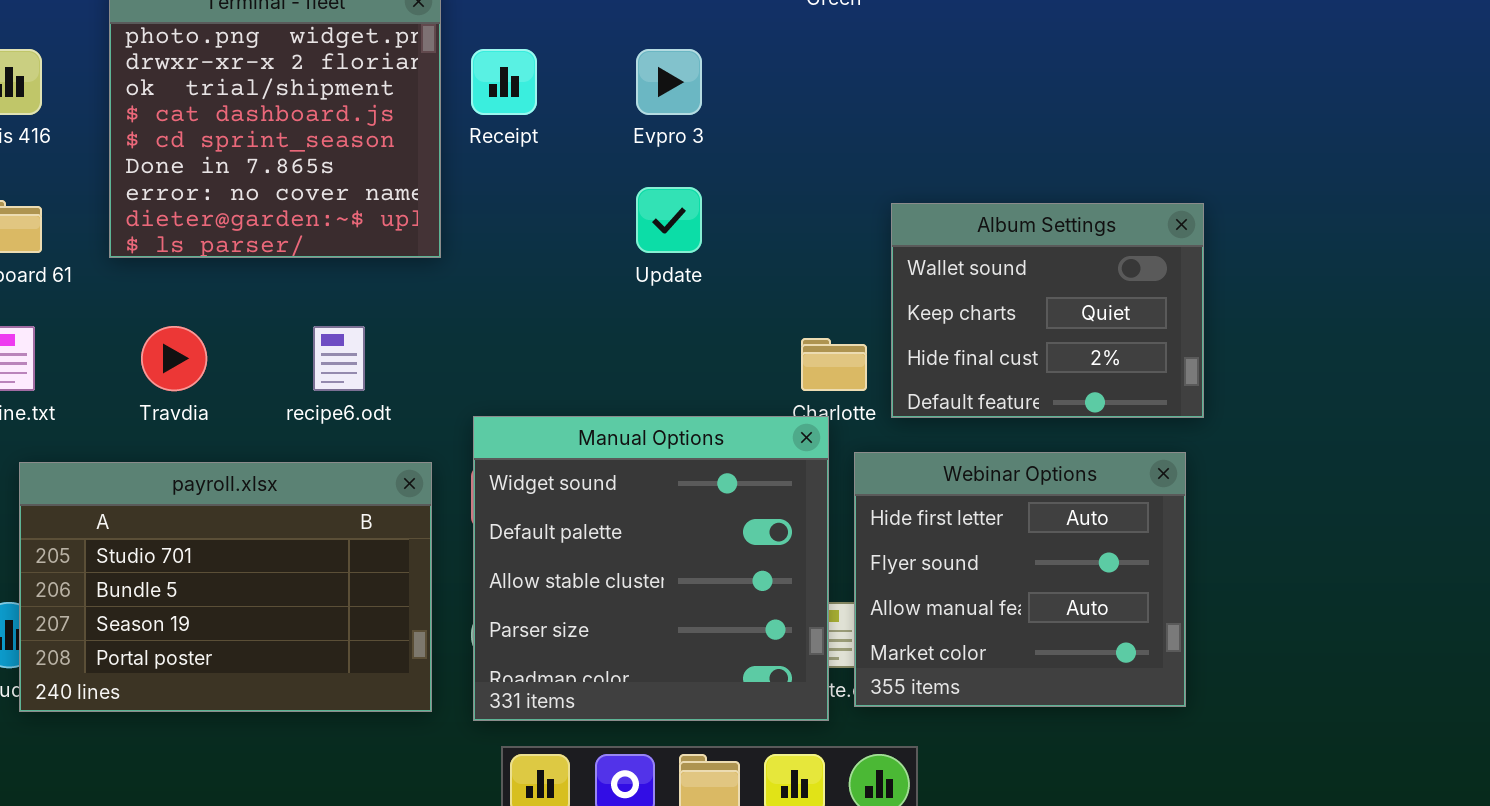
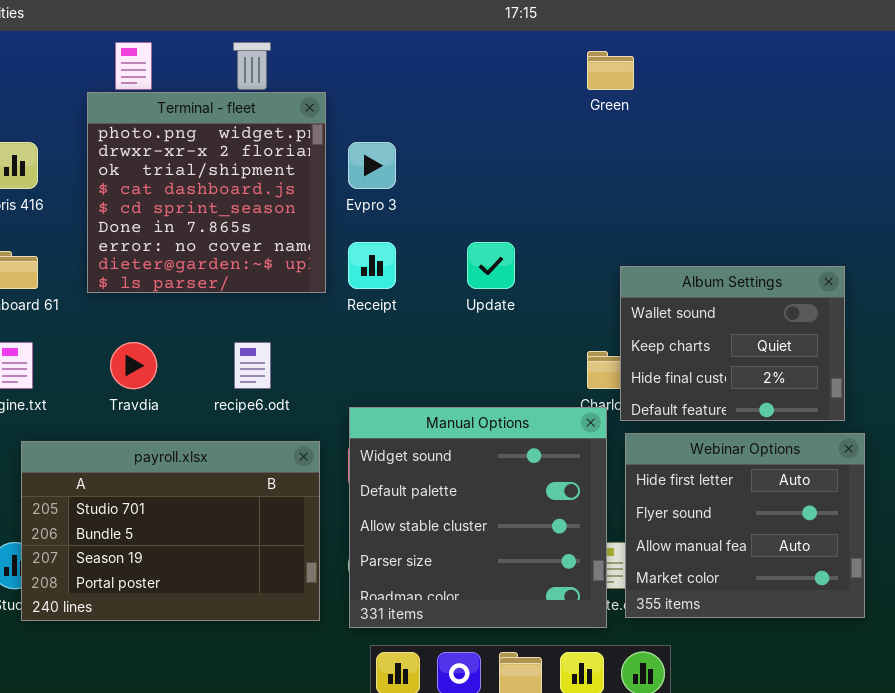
Receipt: [471,49,537,115] -> [348,242,396,289], moved
Evpro 3: [636,49,702,115] -> [348,142,396,189], moved
Album Settings: [891,203,1204,418] -> [620,266,845,421], moved

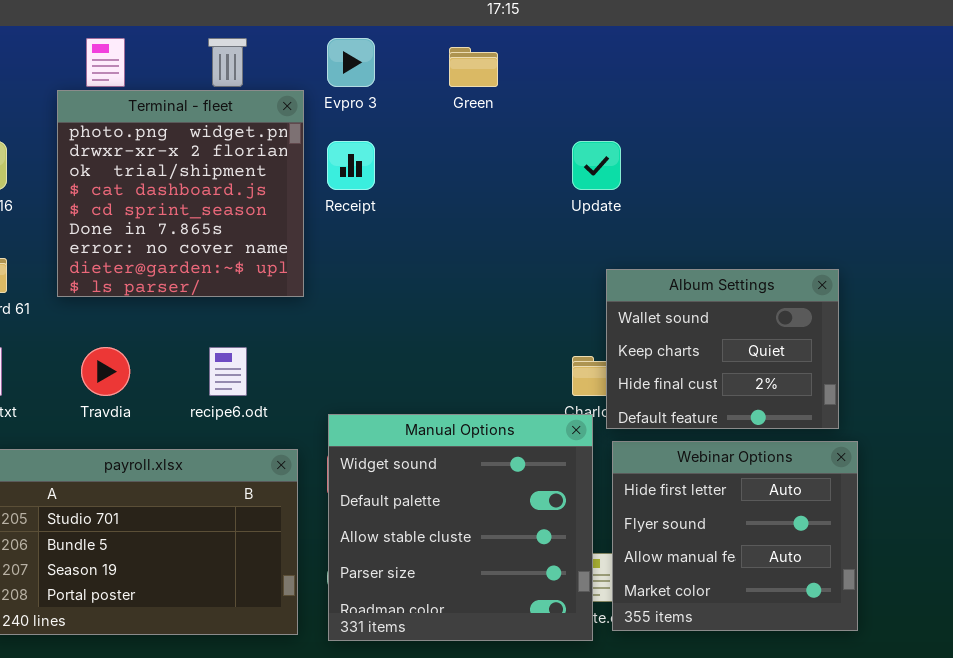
Green: [587,51,634,90] -> [449,47,498,87], moved
Evpro 3: [348,142,396,189] -> [327,38,375,87], moved
Receipt: [348,242,396,289] -> [327,141,375,190], moved
Update: [467,242,515,289] -> [572,141,621,190], moved

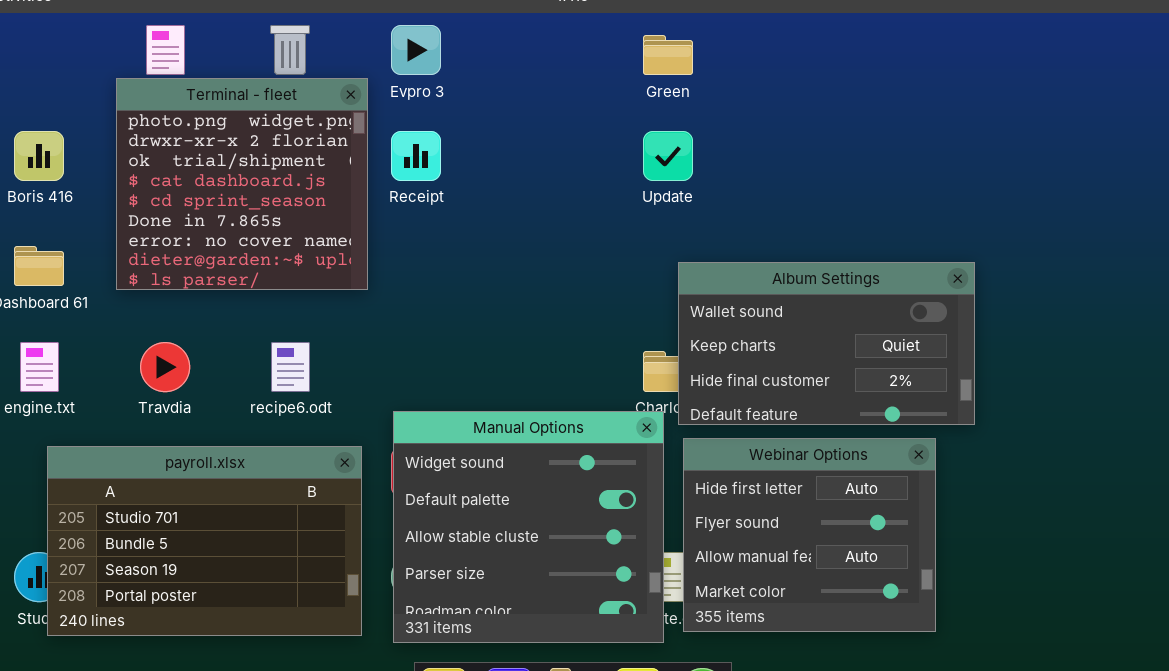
Green: [449,47,498,87] -> [643,35,693,75], moved
Album Settings: [606,269,839,429] -> [678,262,975,425], resized

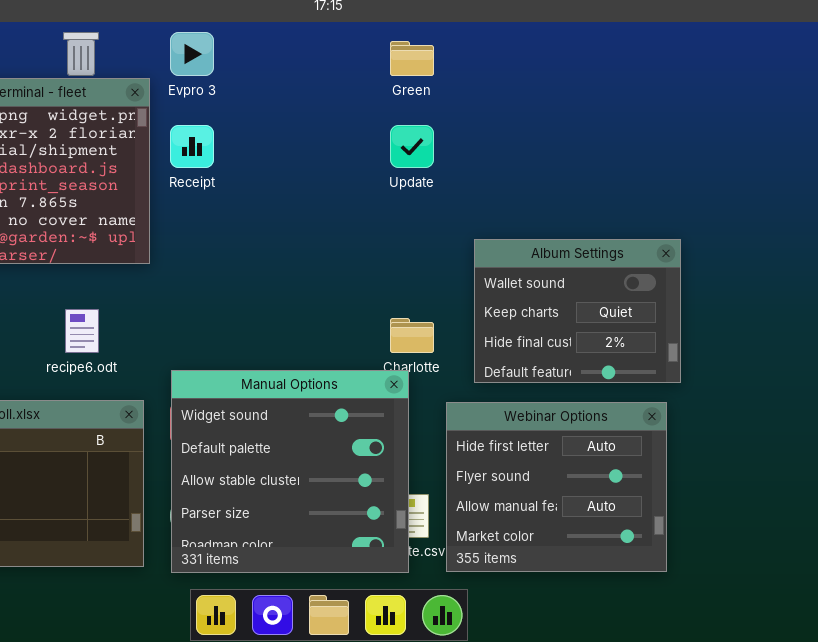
Album Settings: [678,262,975,425] -> [474,239,681,383], resized
Webinar Options: [683,438,936,632] -> [446,402,667,572], moved

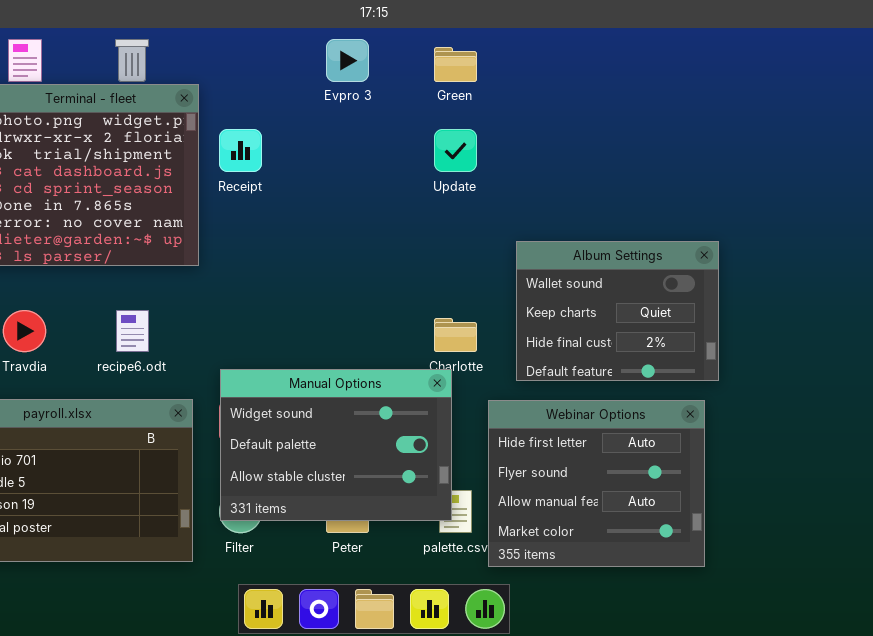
Evpro 3: [170,32,214,76] -> [326,39,369,82], moved
Manual Options: [171,370,409,573] -> [220,369,452,521], resized

